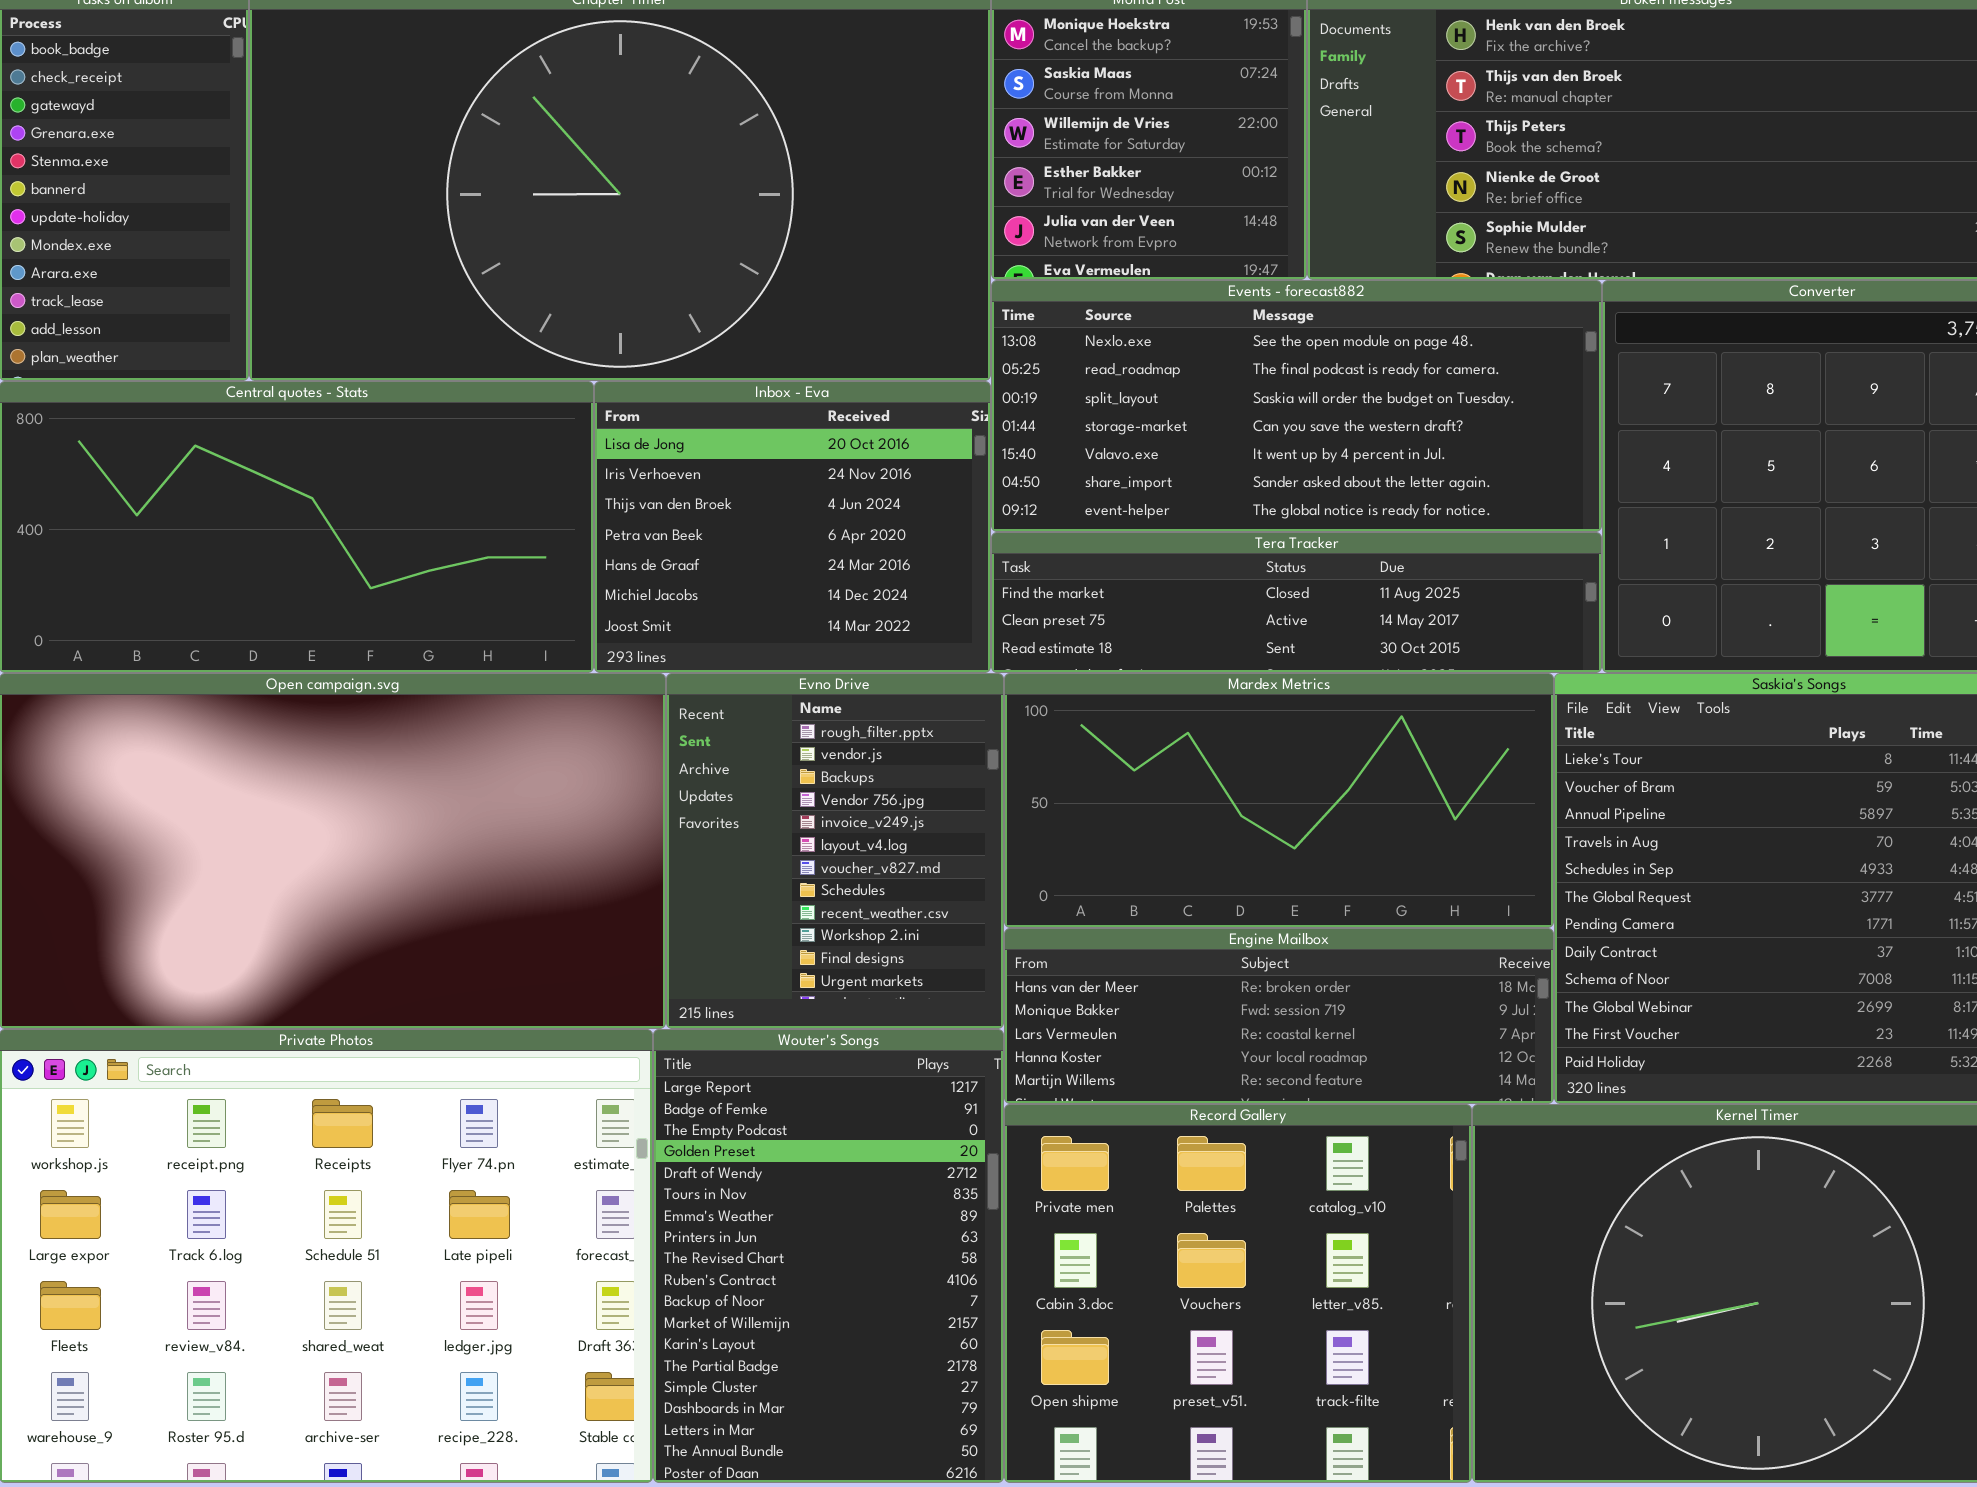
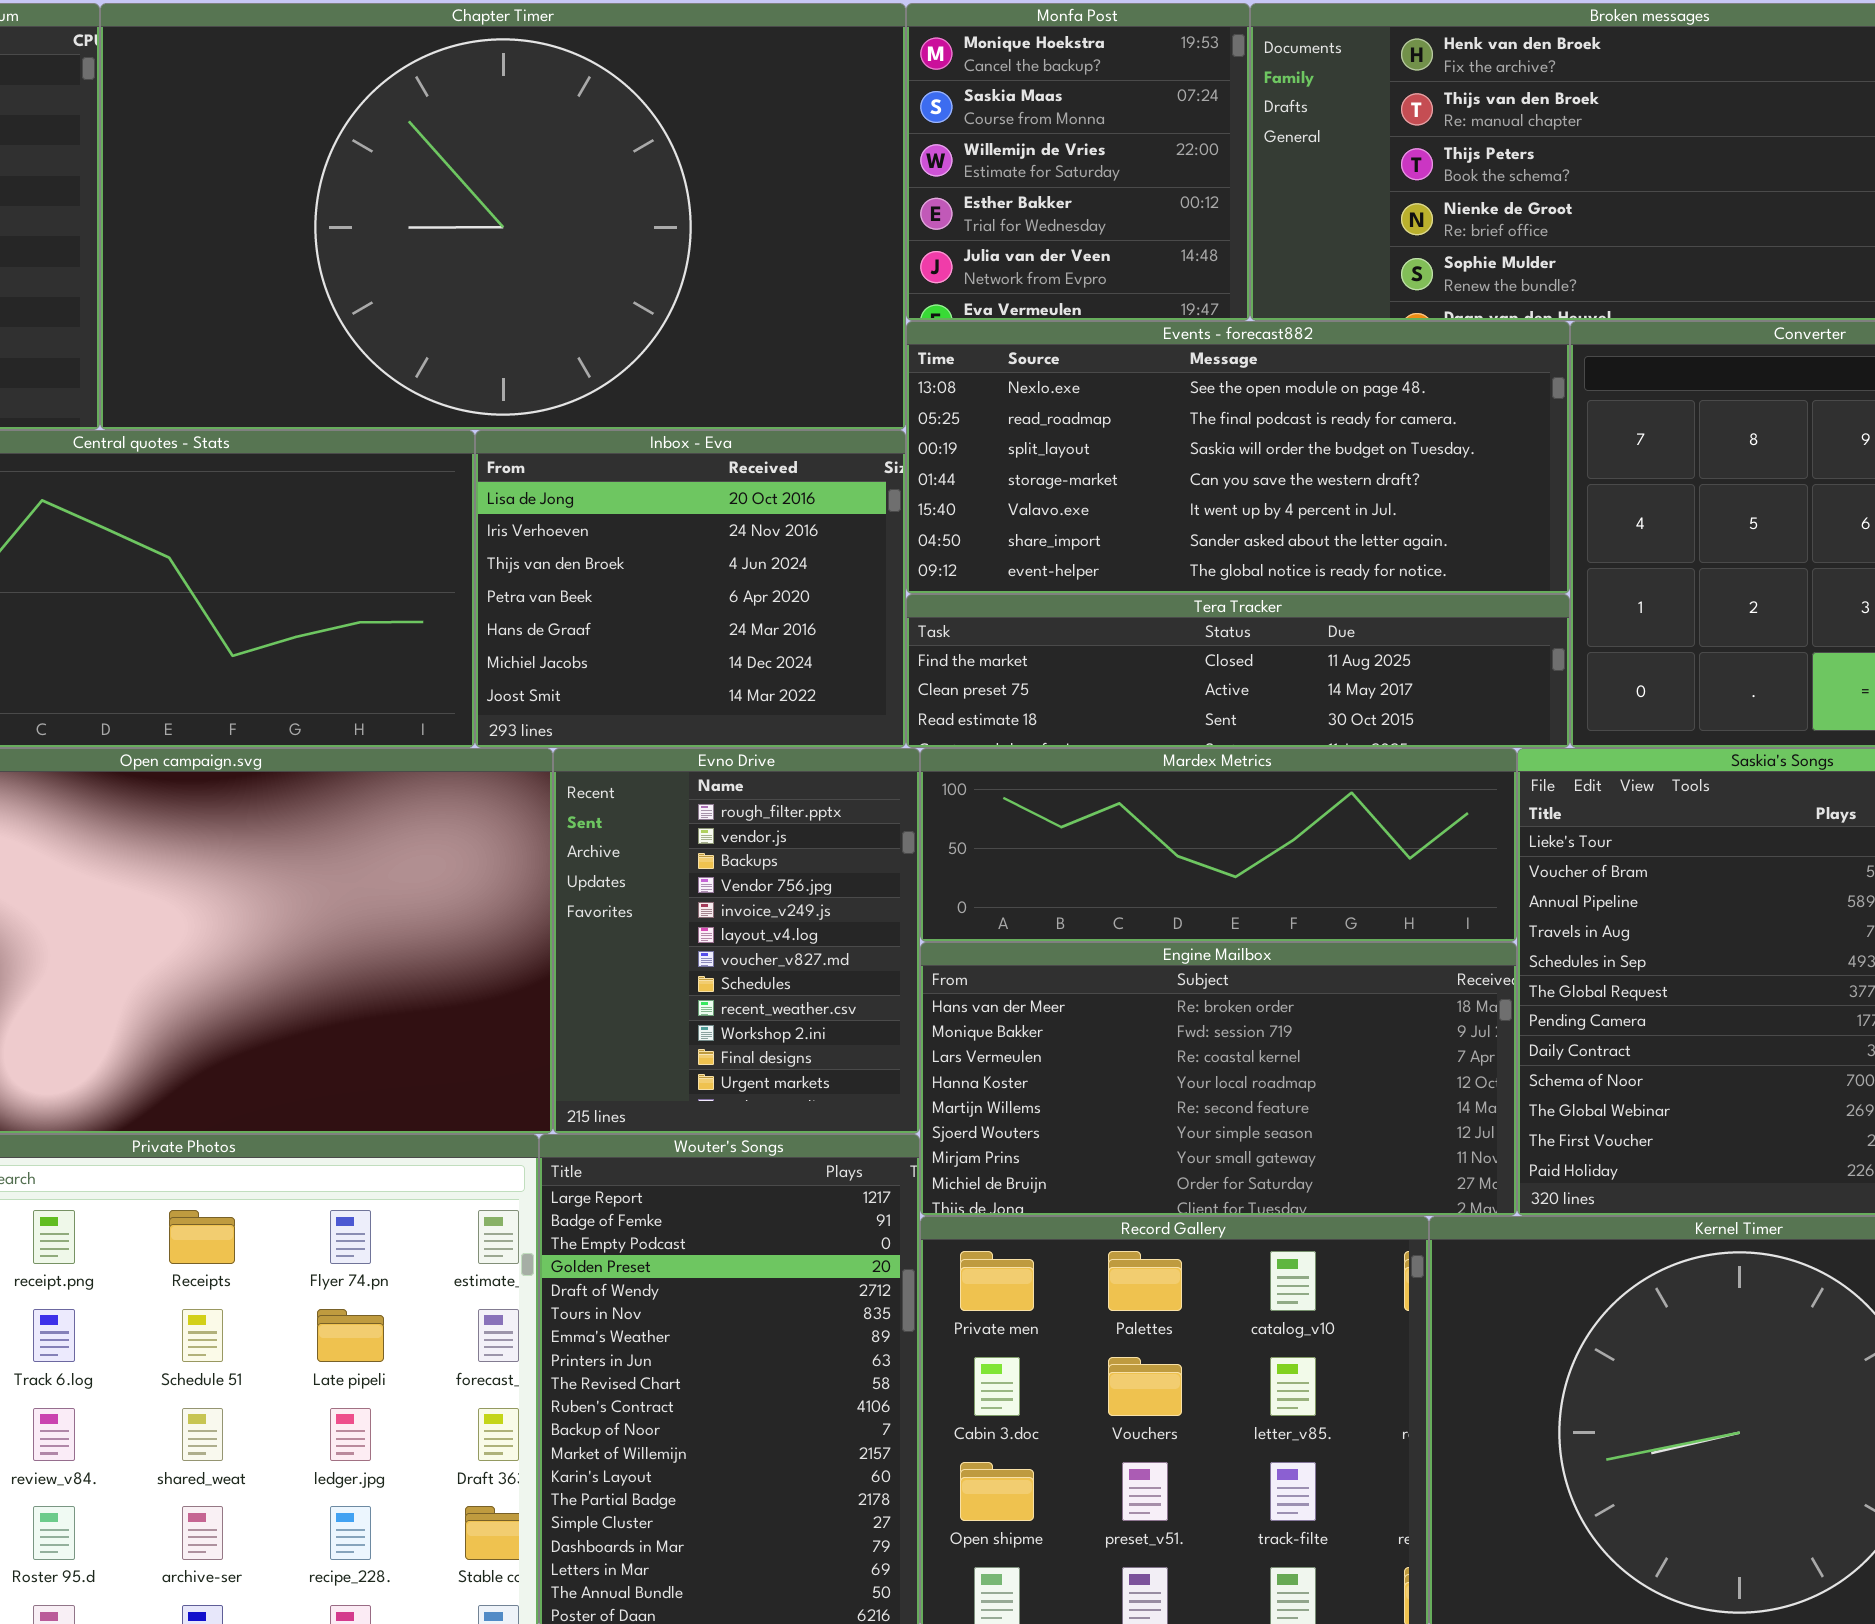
Mardex Metrics: [1004,673,1554,928] -> [920,748,1517,942], resized
Engine Mailbox: [1004,928,1554,1104] -> [920,942,1517,1216], resized

